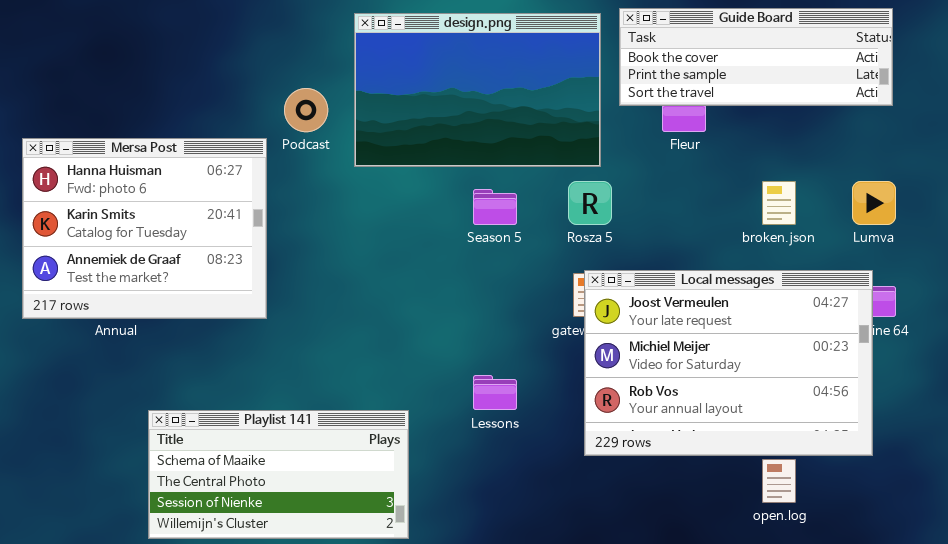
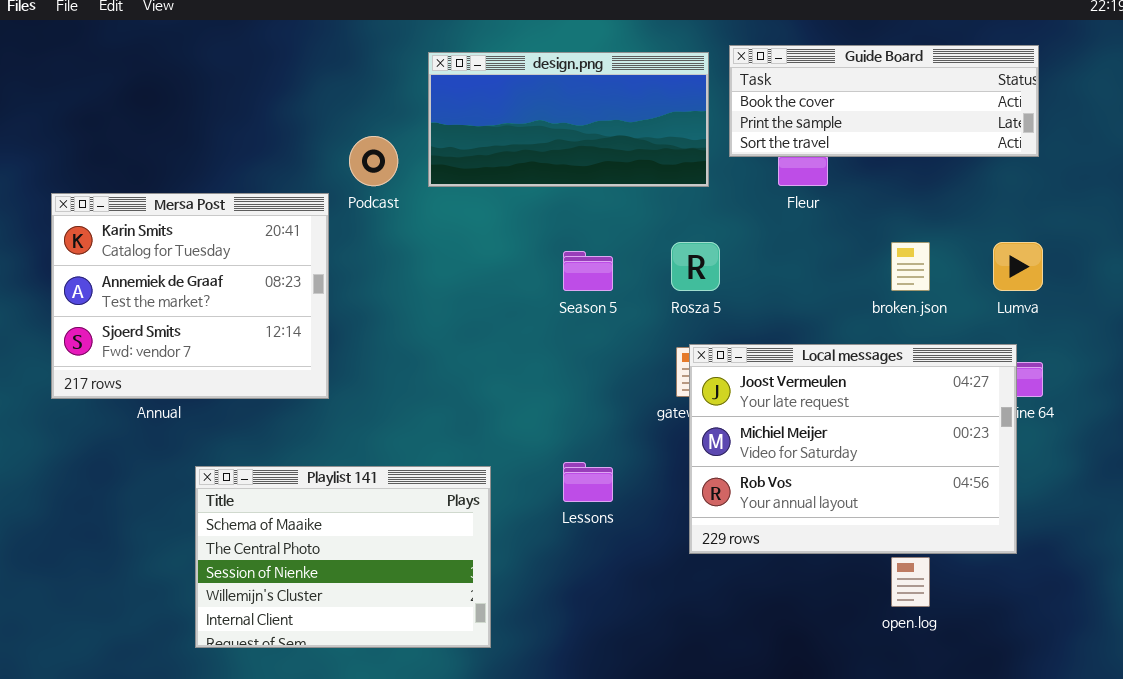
design.png: [354,13,601,167] -> [428,52,709,187], resized
Mersa Post: [22,138,267,319] -> [51,193,329,399], scrolled down 1 row
Playlist 141: [148,410,409,539] -> [195,466,491,648], resized

